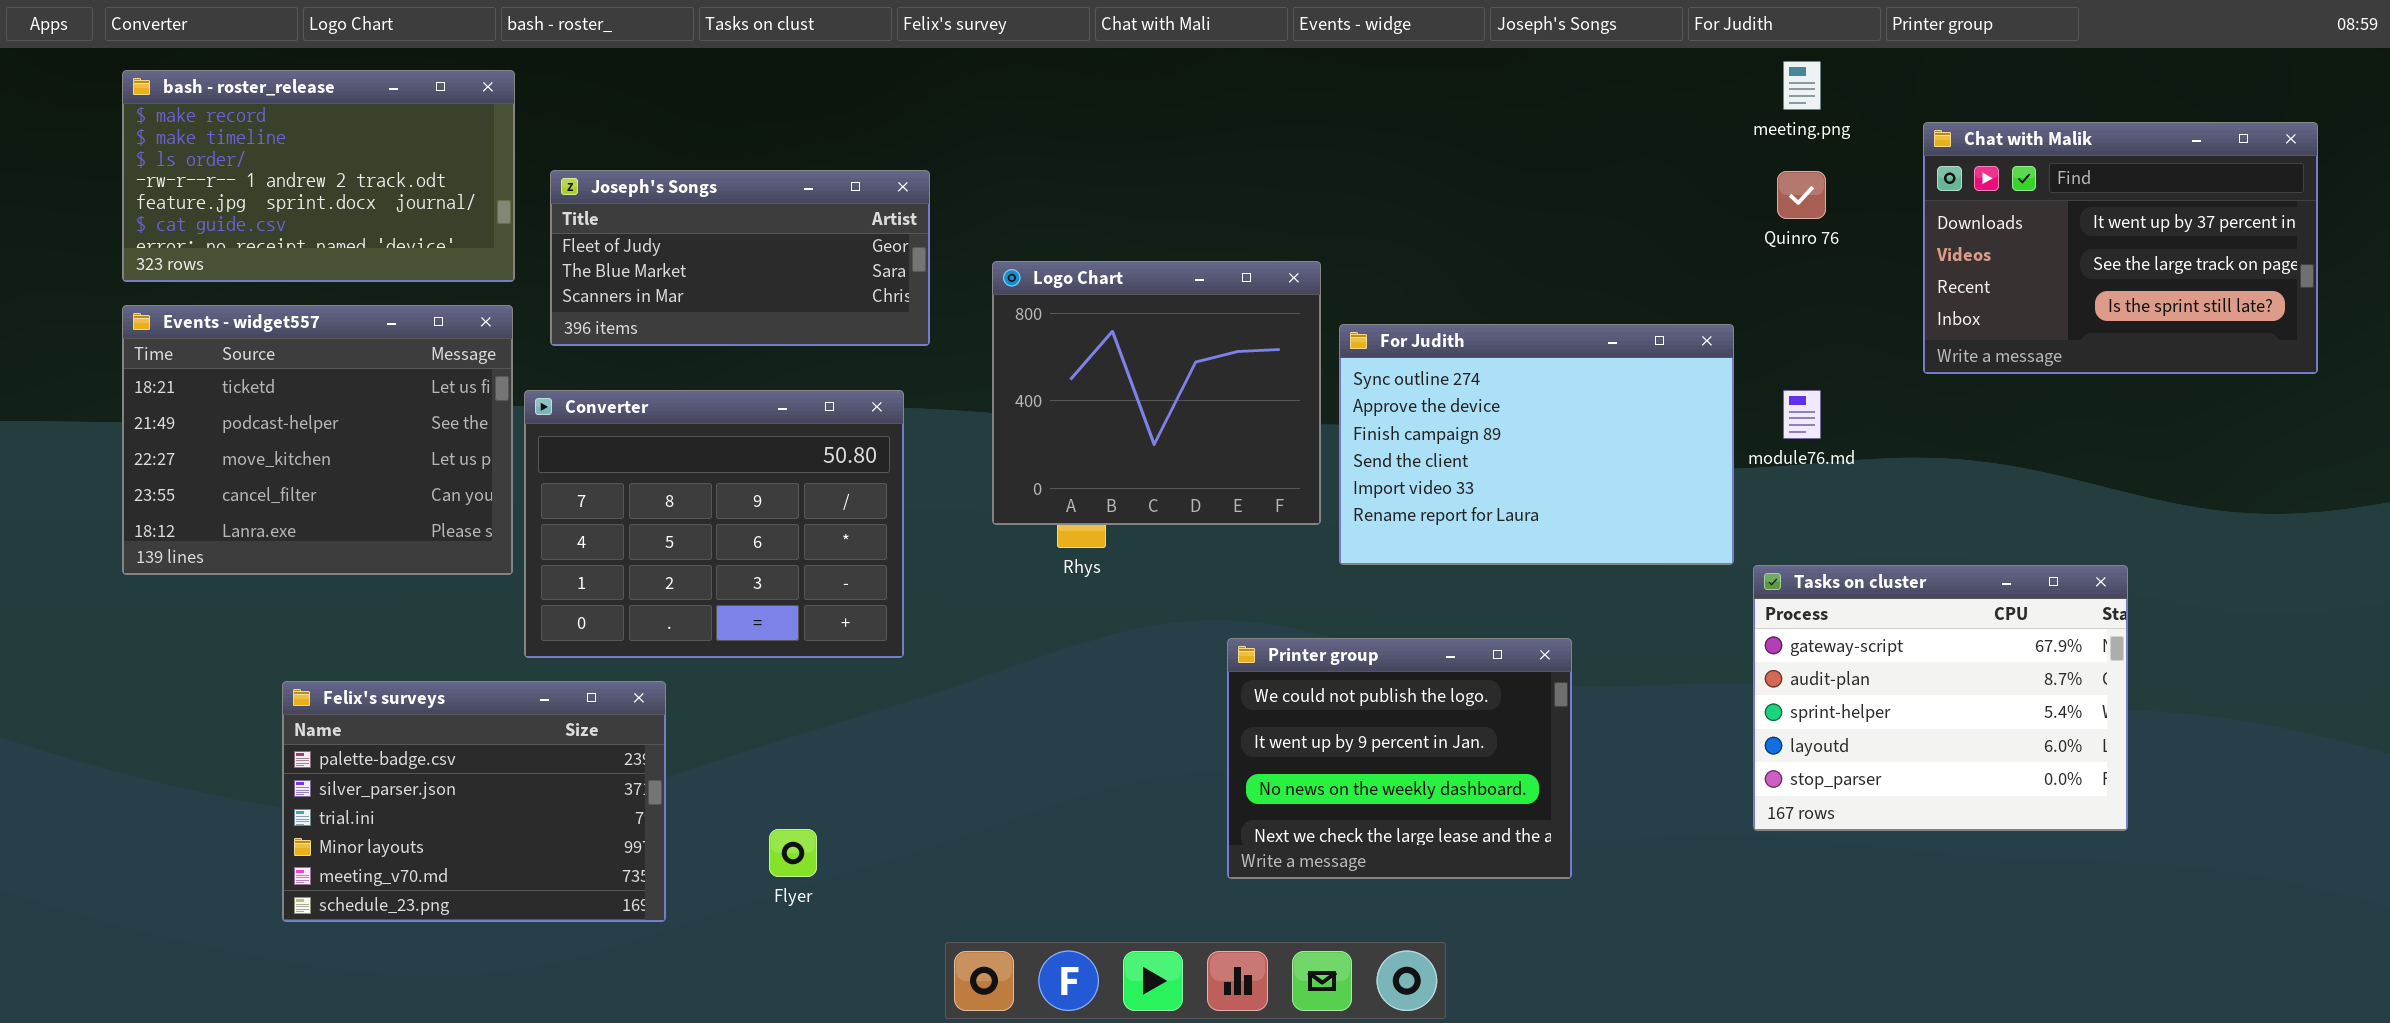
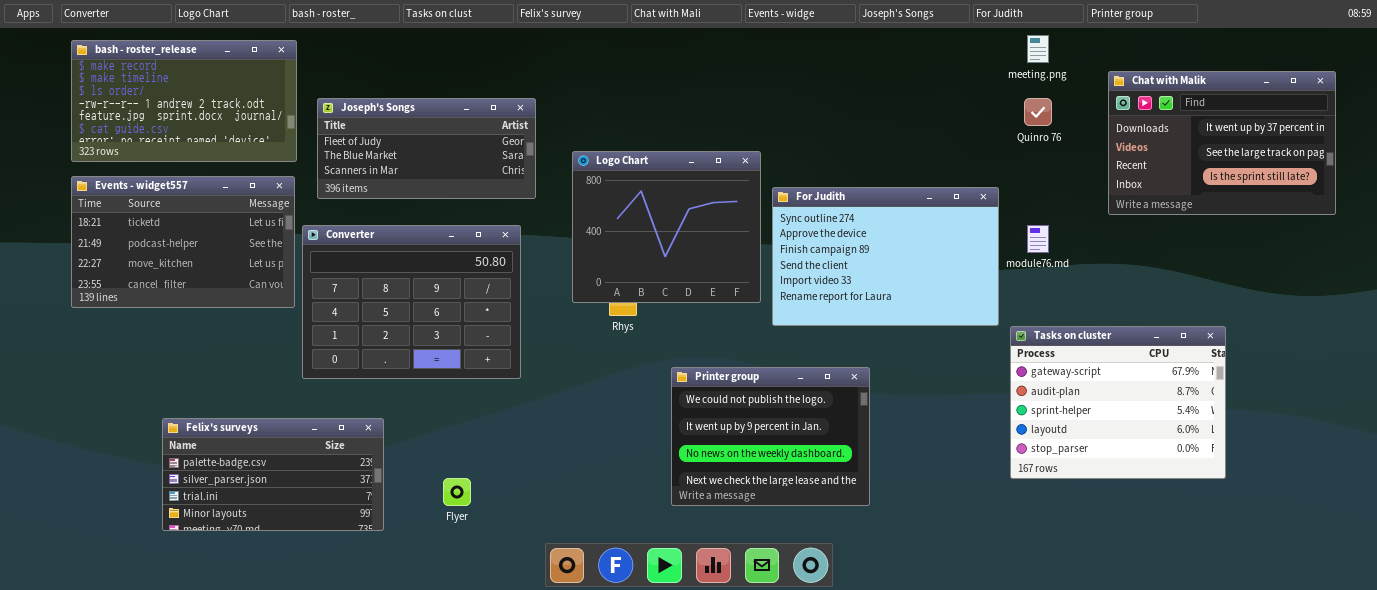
Events - widget557: [122,305,513,575] -> [71,176,295,308], resized
Printer group: [1227,638,1572,879] -> [671,367,870,506], moved
Felix's surveys: [282,681,666,922] -> [162,418,384,531], resized

